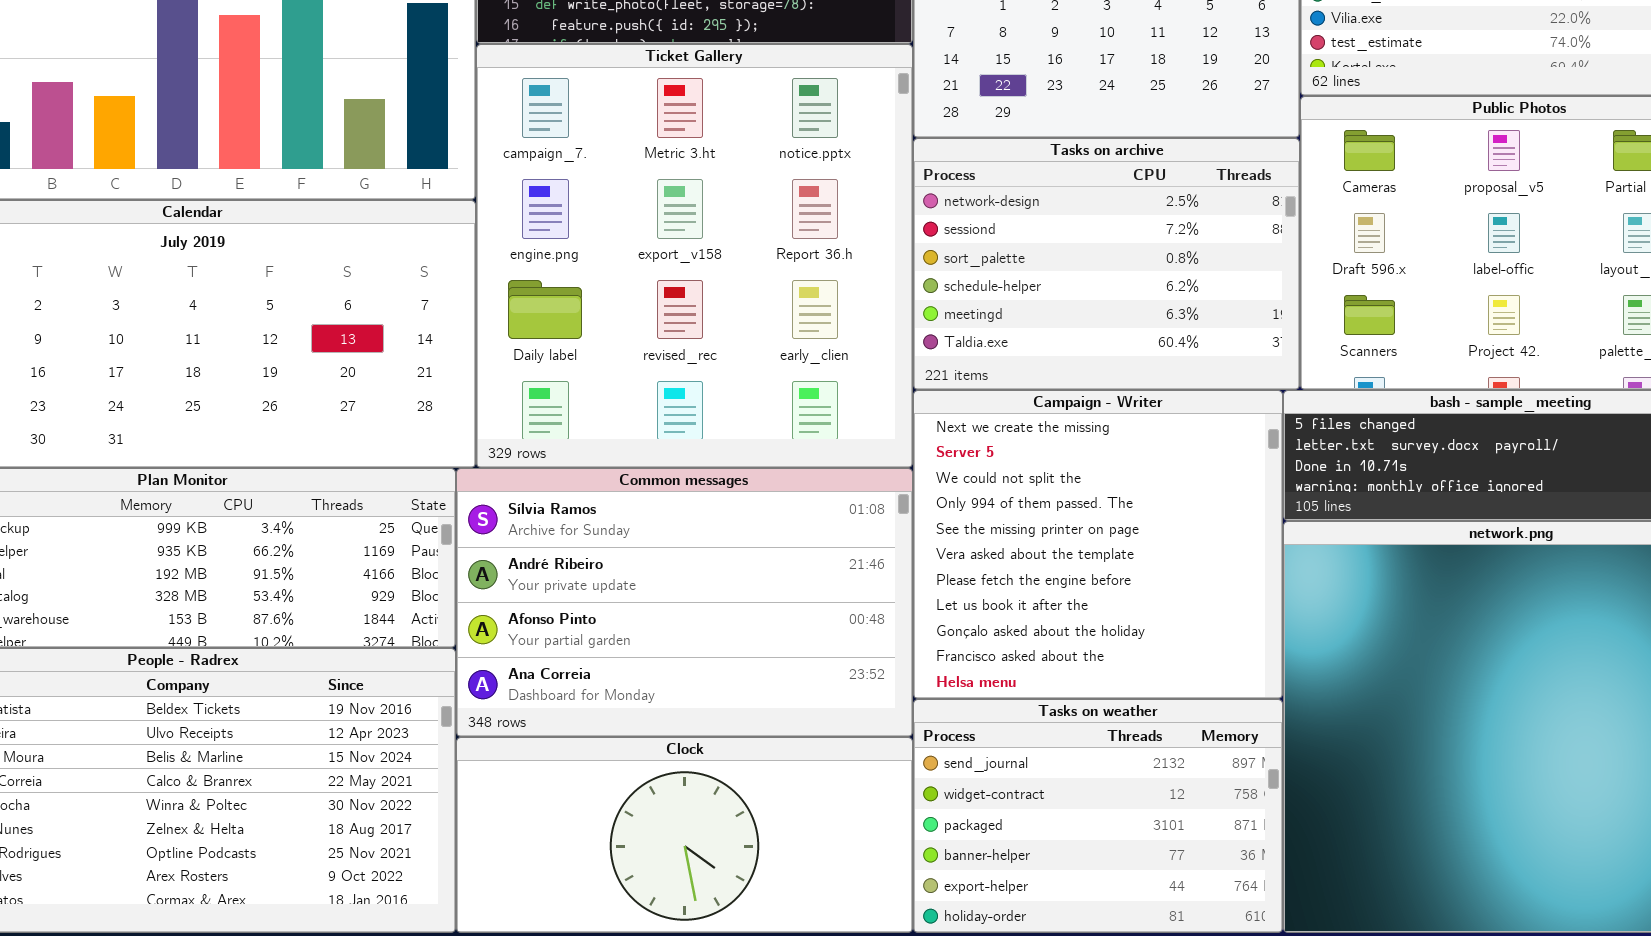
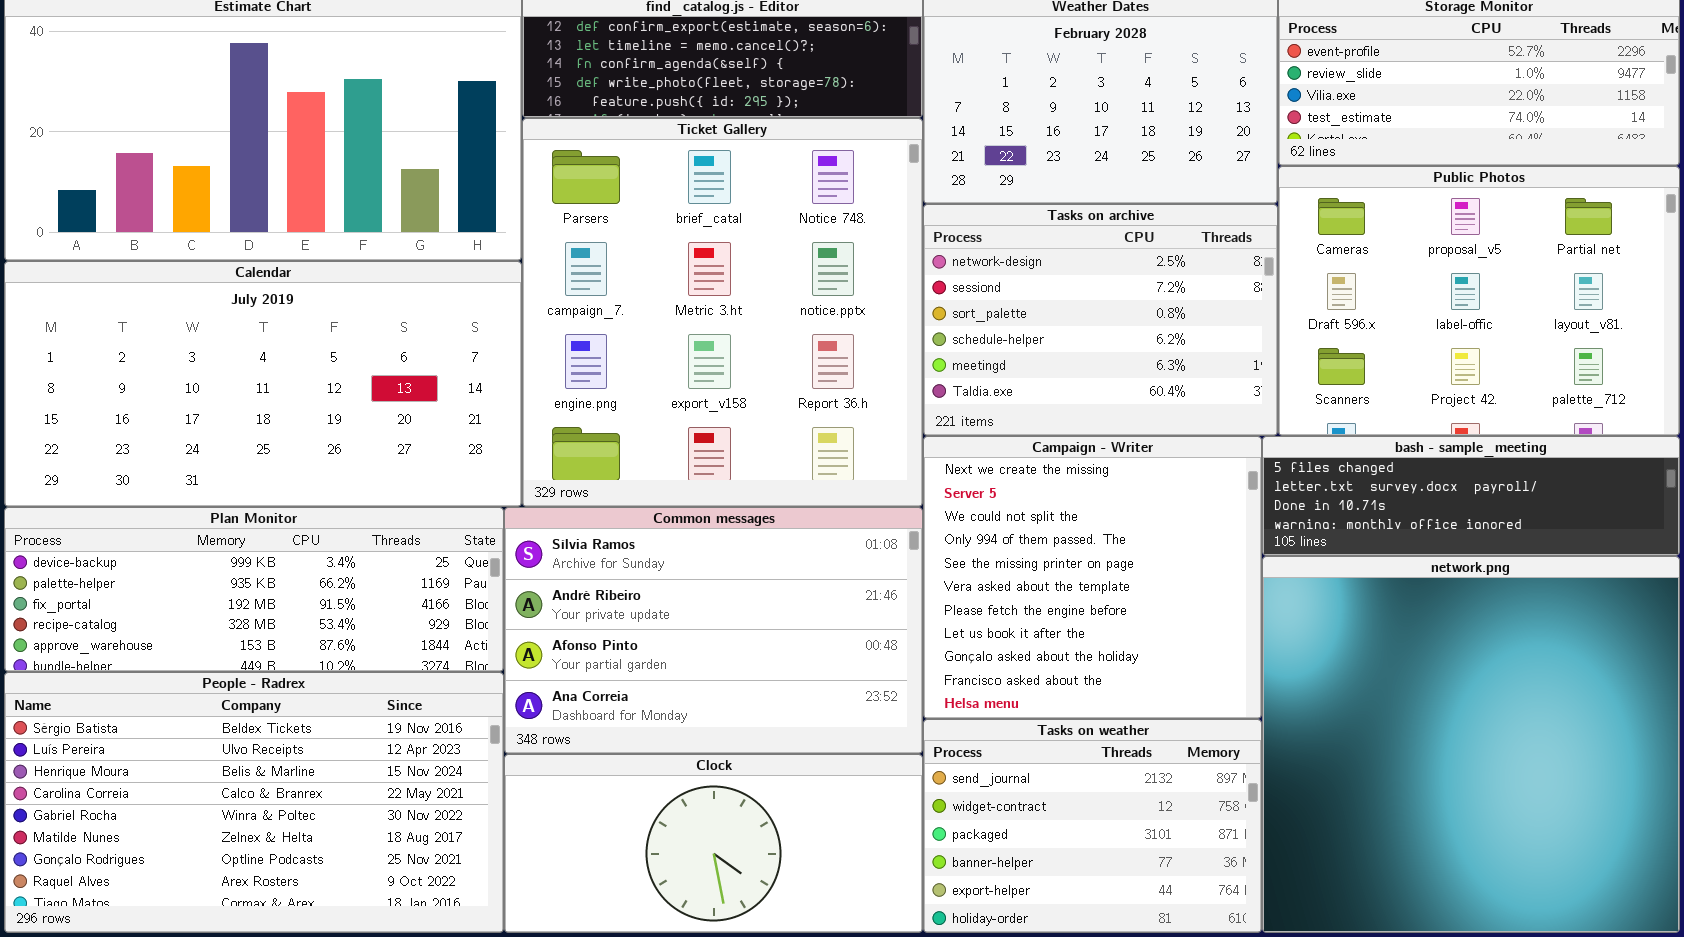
Ticket Gallery: [476,44,913,468] -> [522,118,923,507], scrolled up 1 row

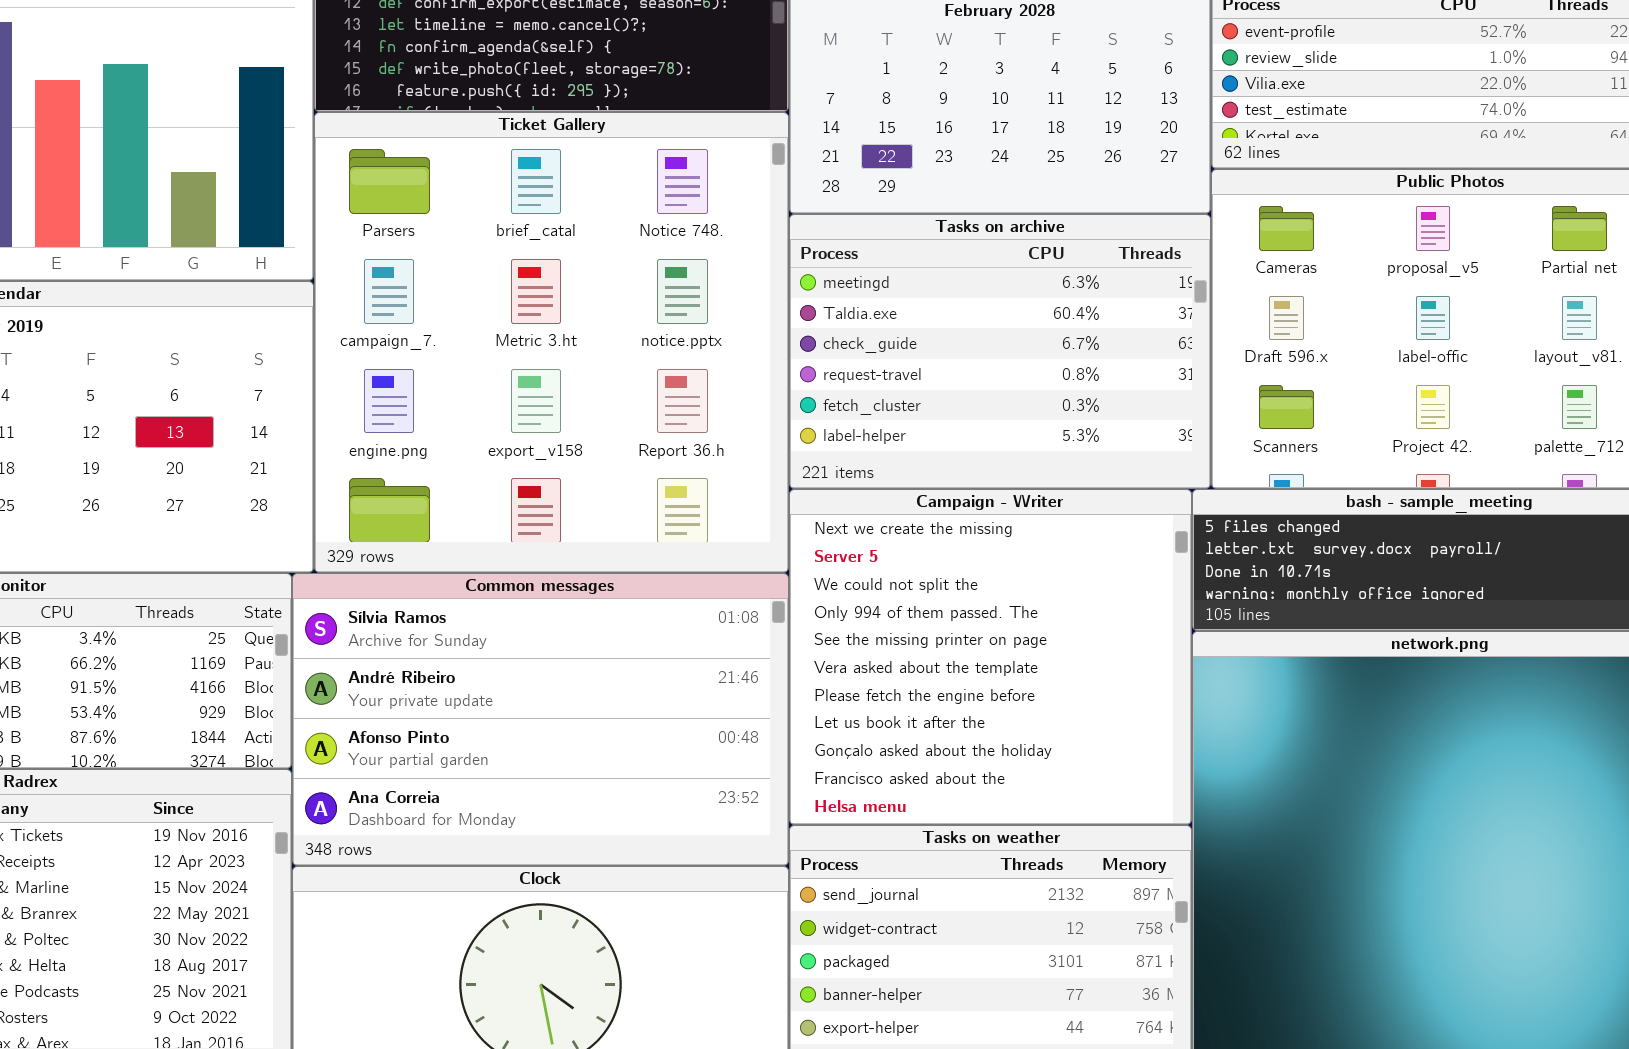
Tasks on archive: [923,204,1278,436] -> [789,214,1211,489], scrolled down 4 rows

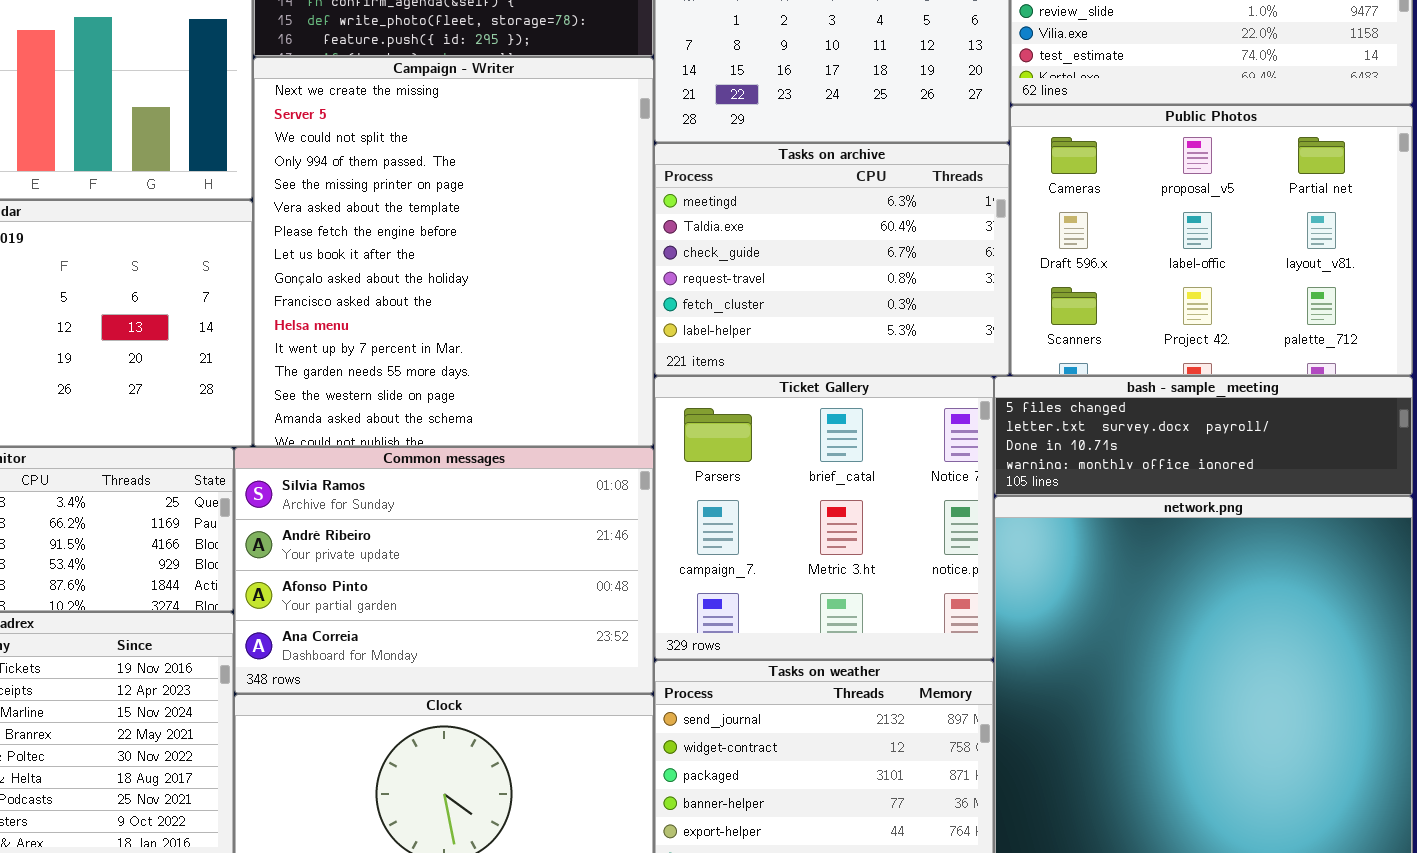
Ticket Gallery: [314,112,789,573] -> [654,376,994,660], moved, resized
Campaign - Writer: [789,489,1192,825] -> [253,57,654,447], moved, resized

